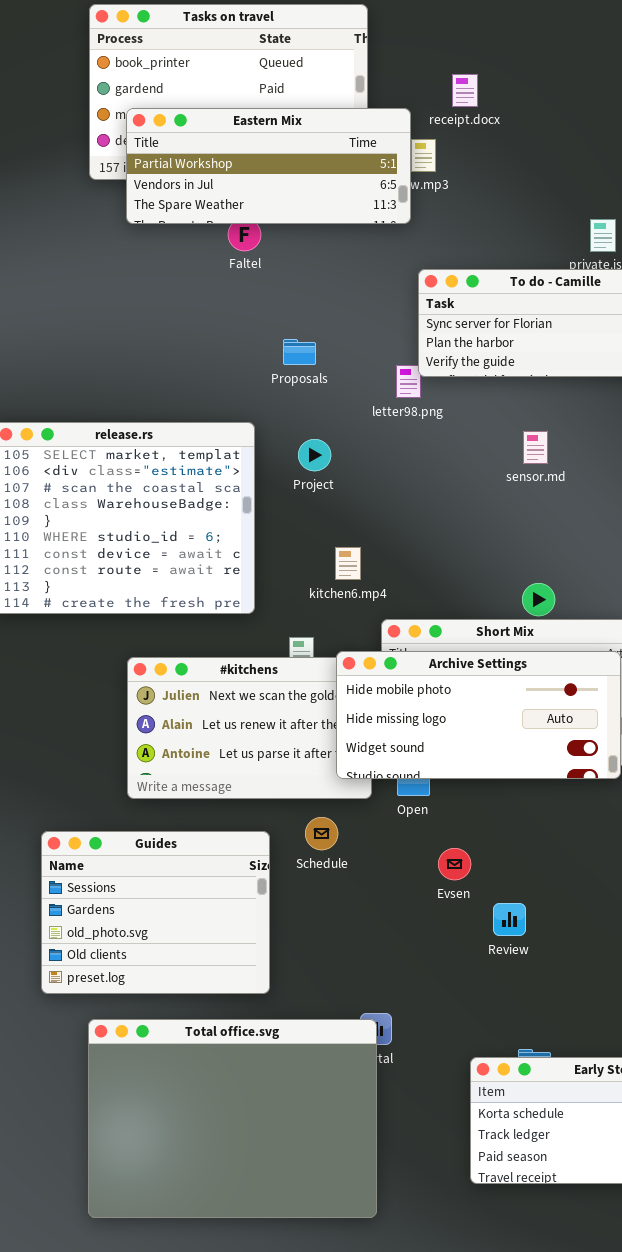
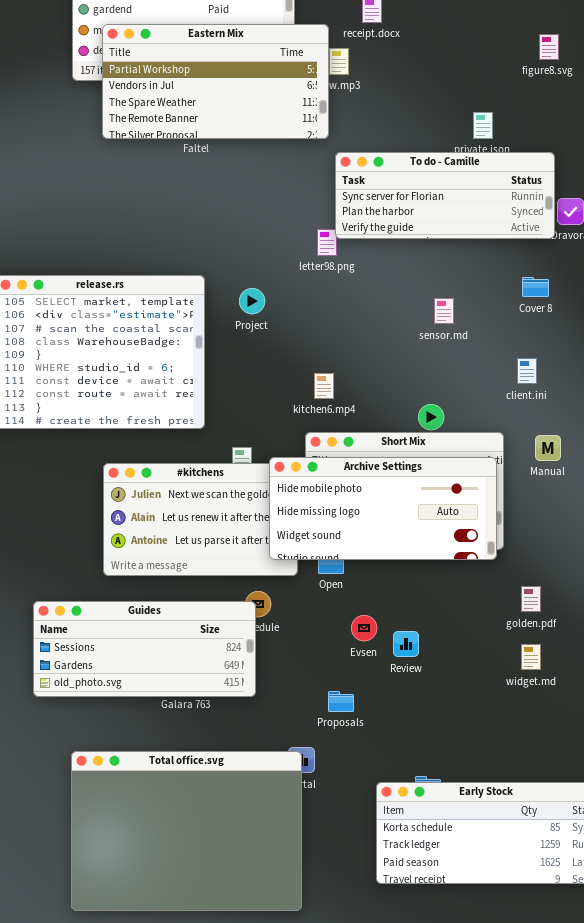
Eastern Mix: [126,108,411,224] -> [102,24,329,139], resized
Proposals: [283,339,316,365] -> [328,691,354,712], moved
sensor.md: [523,431,548,464] -> [434,298,454,324], moved
kitchen6.mp4: [335,547,361,580] -> [314,373,334,399], moved
Guides: [41,831,270,994] -> [33,601,256,697], resized
Review: [493,903,526,936] -> [393,631,419,657], moved

